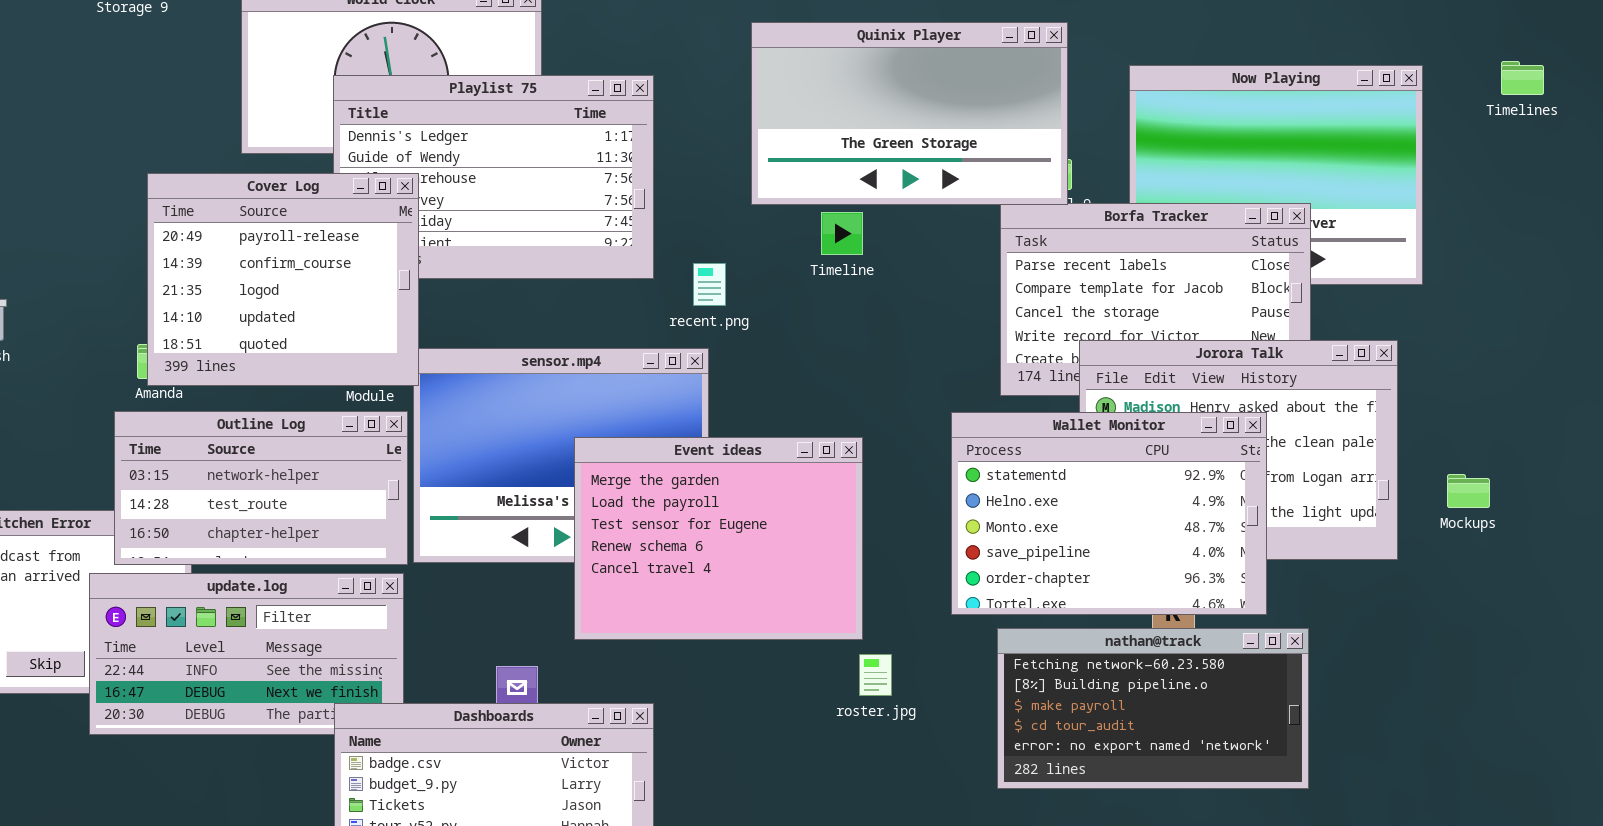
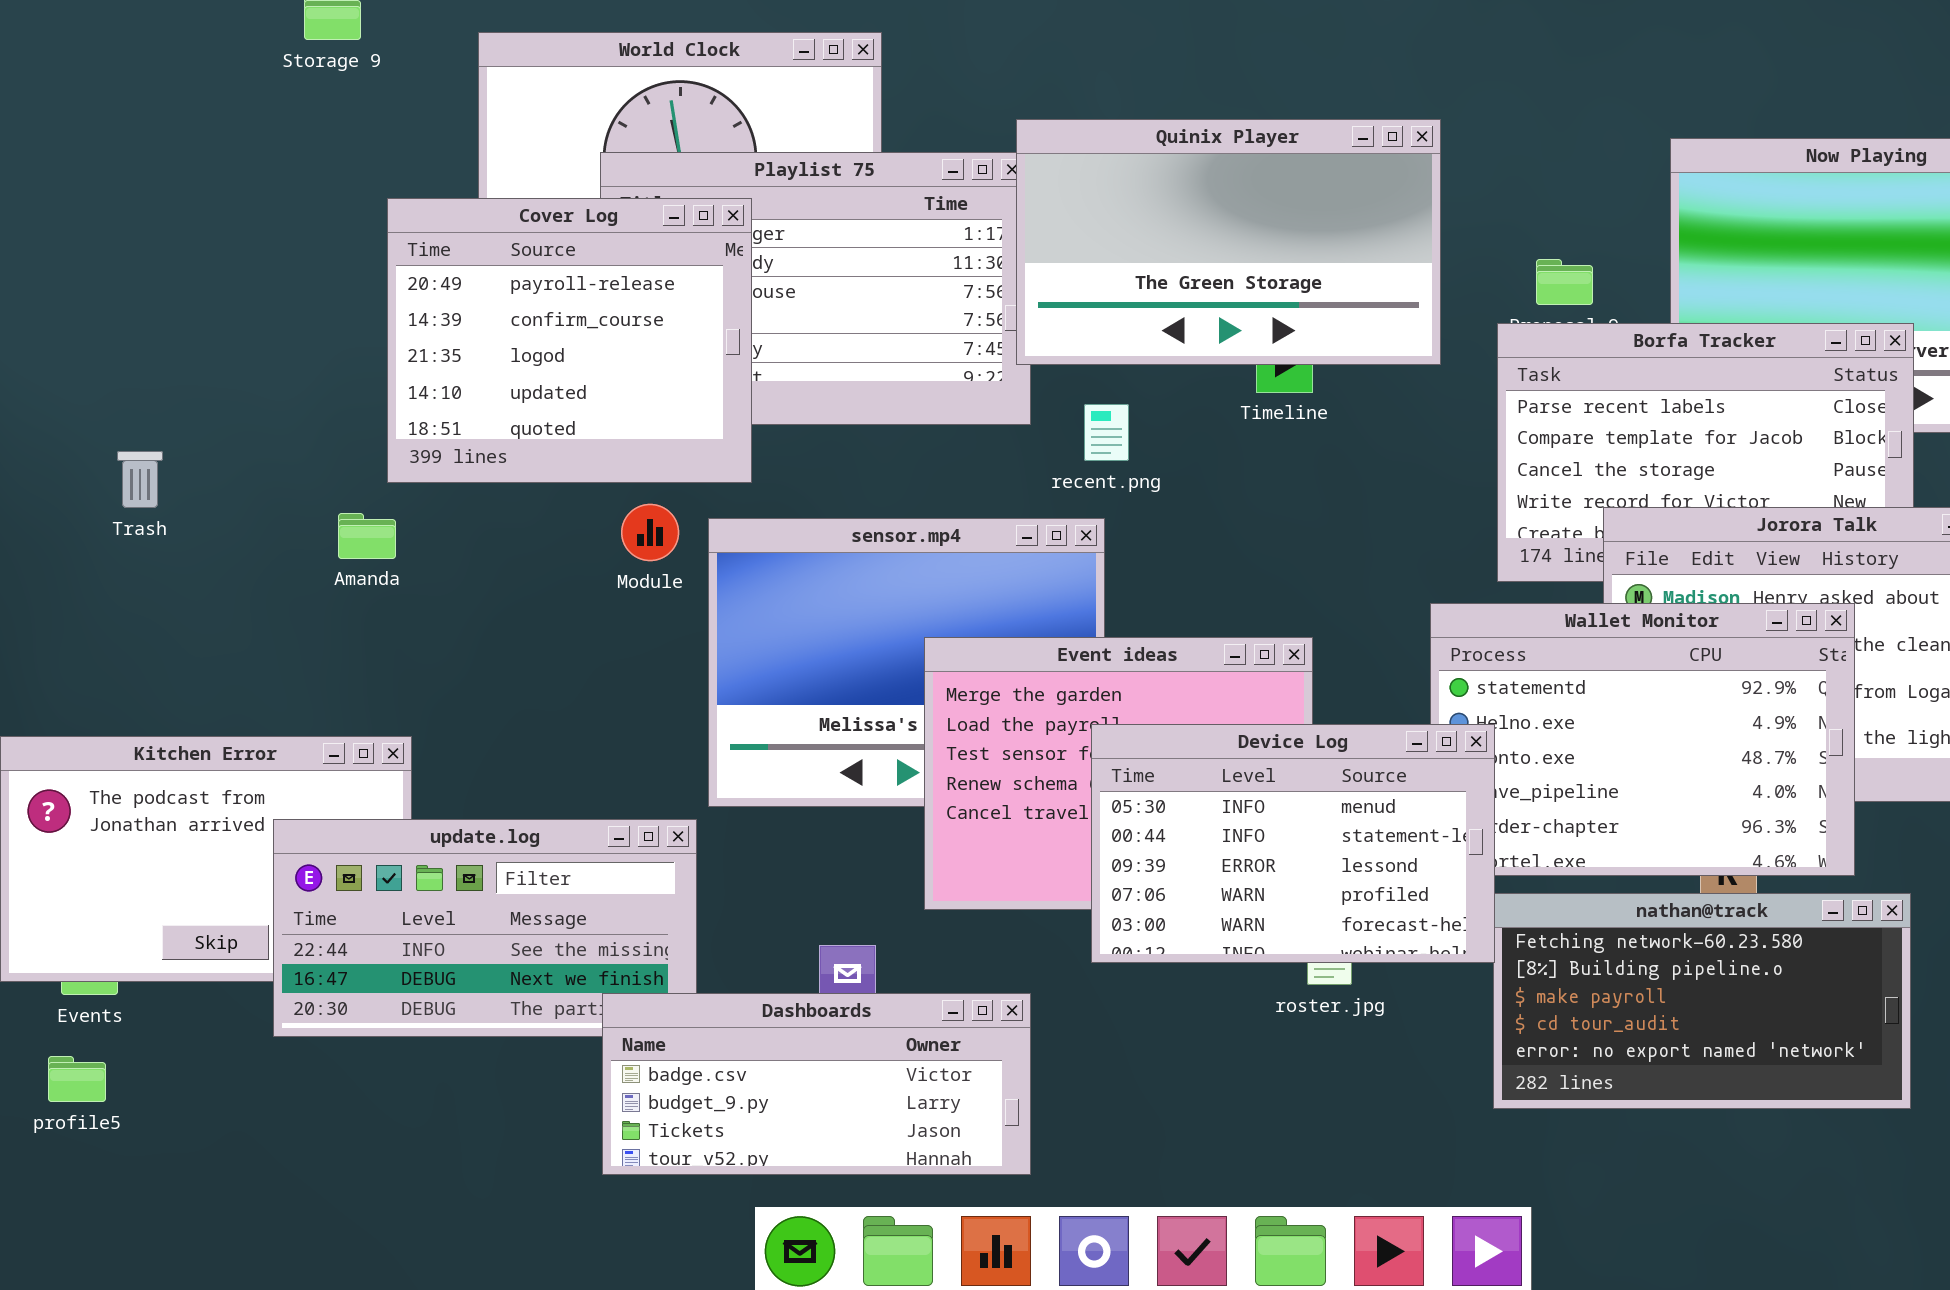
Quinix Player: [751,22,1068,205] -> [1016,119,1441,365], moved
Cover Log: [147,173,419,386] -> [387,198,752,483], moved
Outline Log: [114,411,408,565] -> none, closed
Device Log: none -> [1091,724,1495,963], opened

